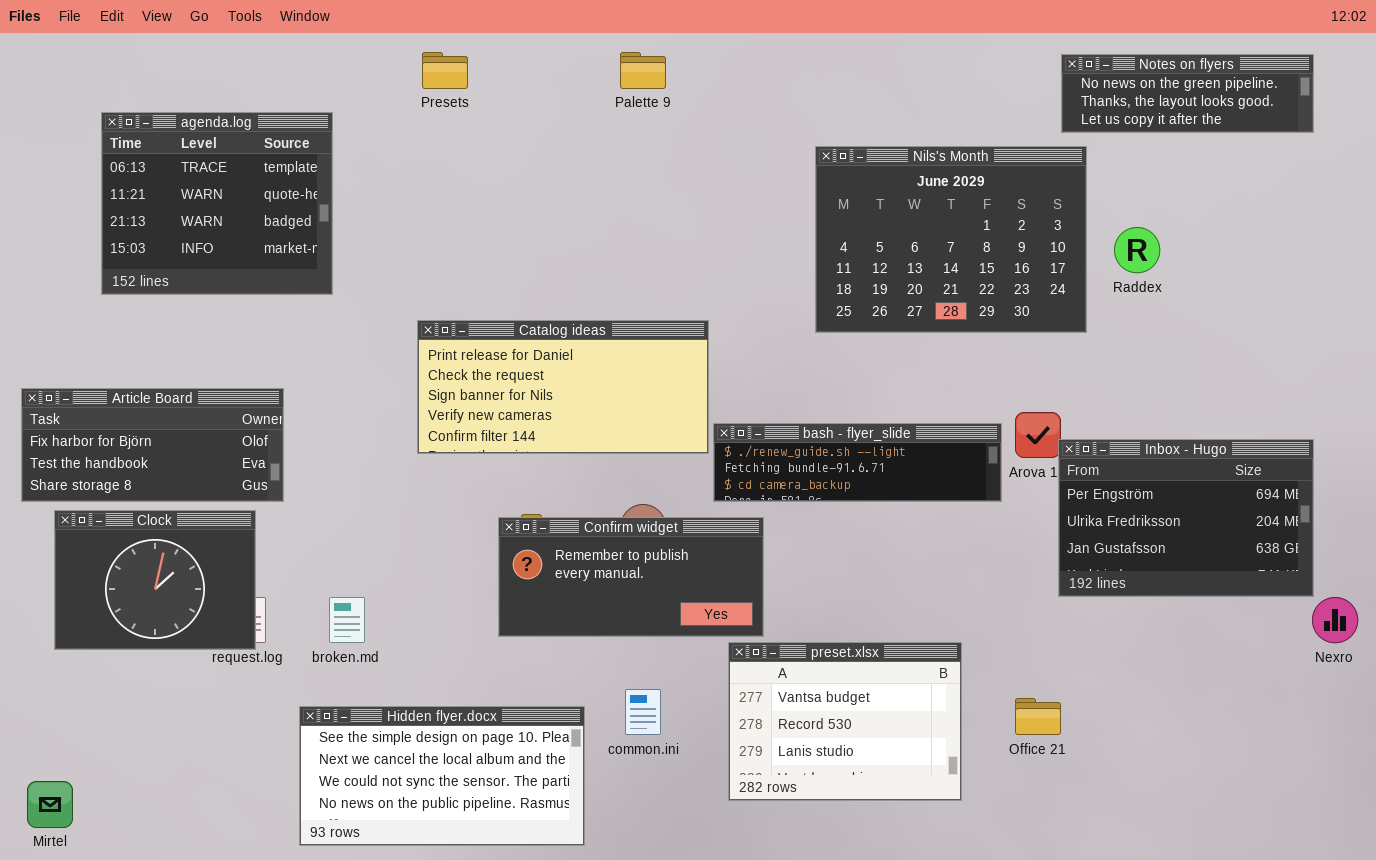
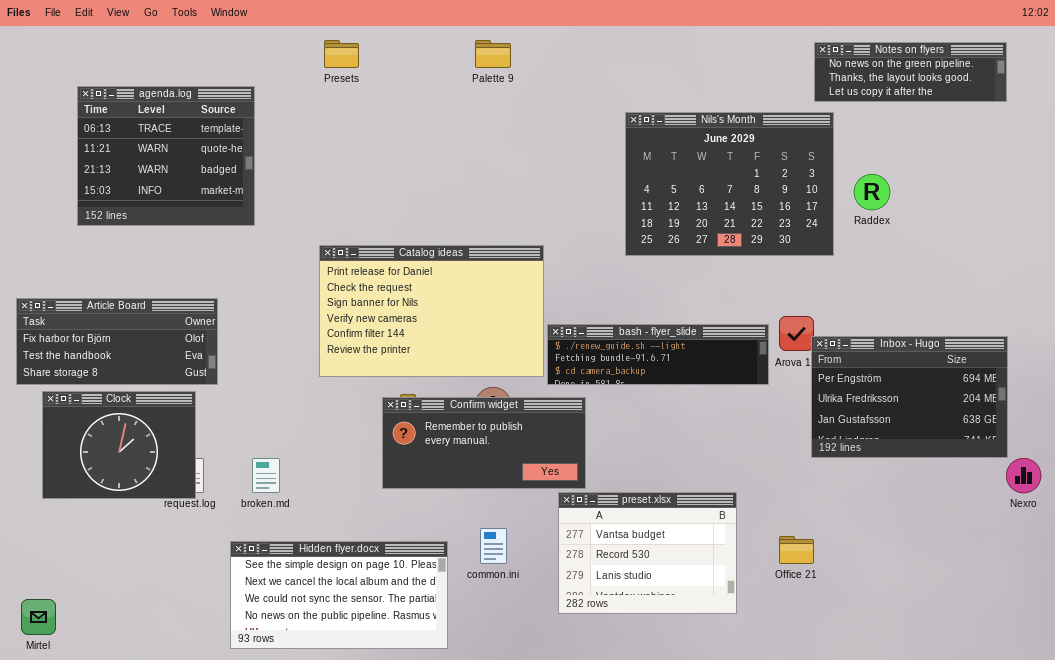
Catalog ideas: [417,320,709,454] -> [319,245,544,377], resized

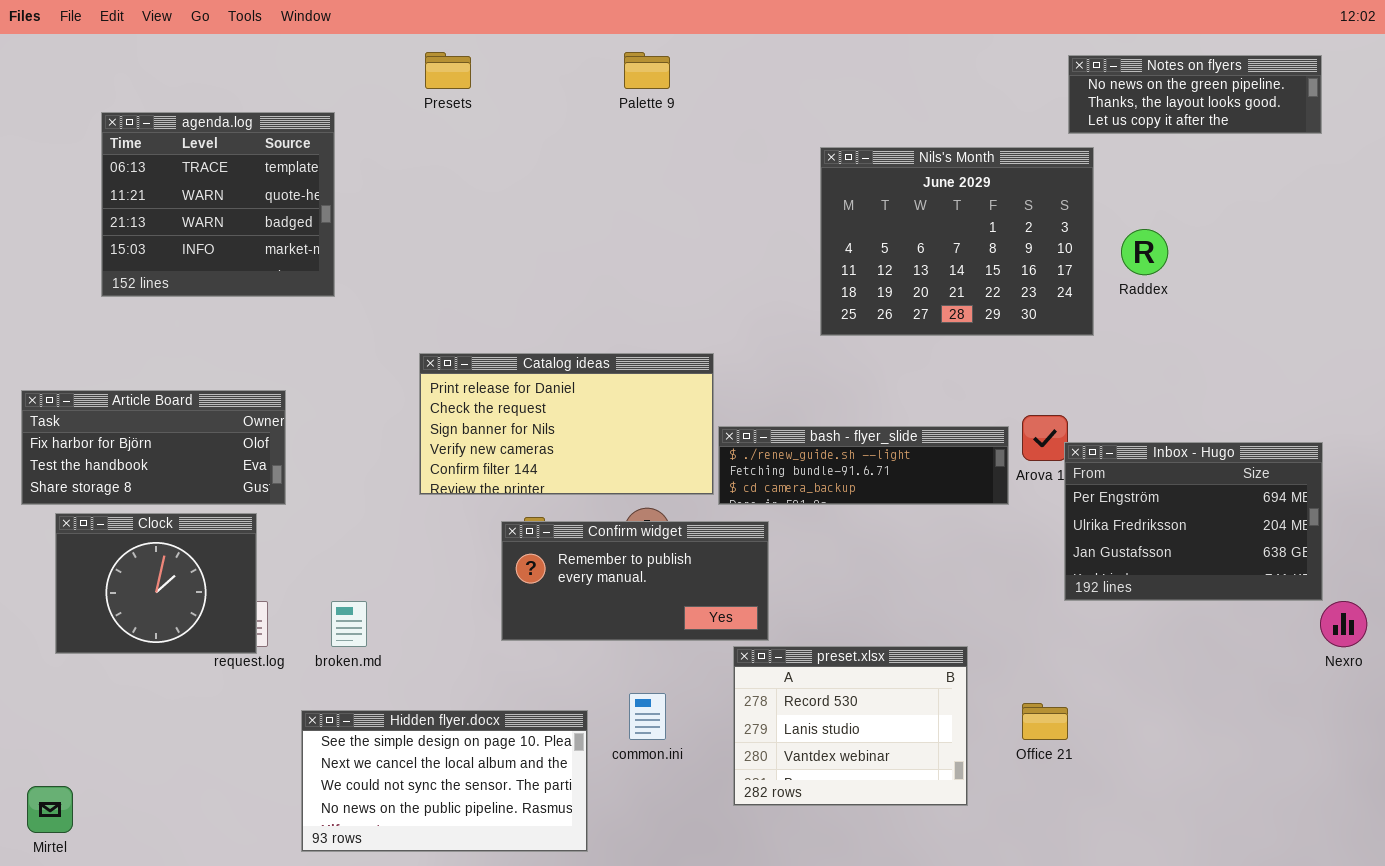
Catalog ideas: [319,245,544,377] -> [419,353,714,495], resized
preset.xlsx: [558,492,737,614] -> [733,646,968,806], scrolled down 1 row

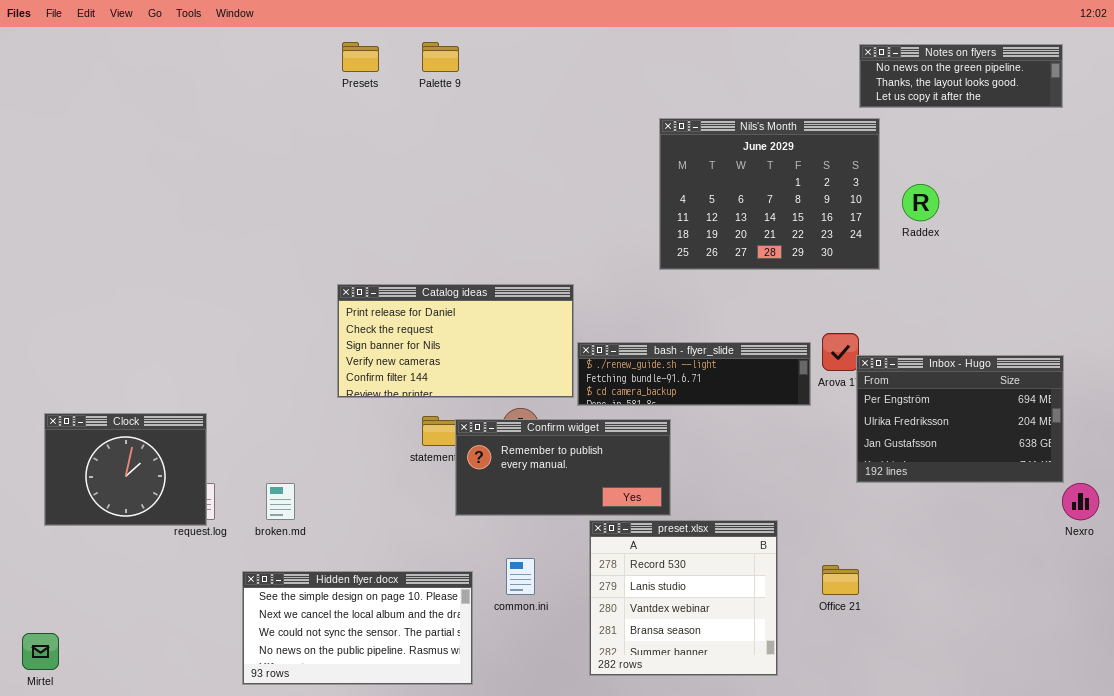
Palette 9: [624,52,670,89] -> [422,42,459,72], moved
agenda.log: [101,112,335,297] -> none, closed
Article Board: [21,390,286,505] -> none, closed
Confirm widget: [501,521,769,641] -> [455,419,671,516], moved
preset.xlsx: [733,646,968,806] -> [589,520,778,676], resized

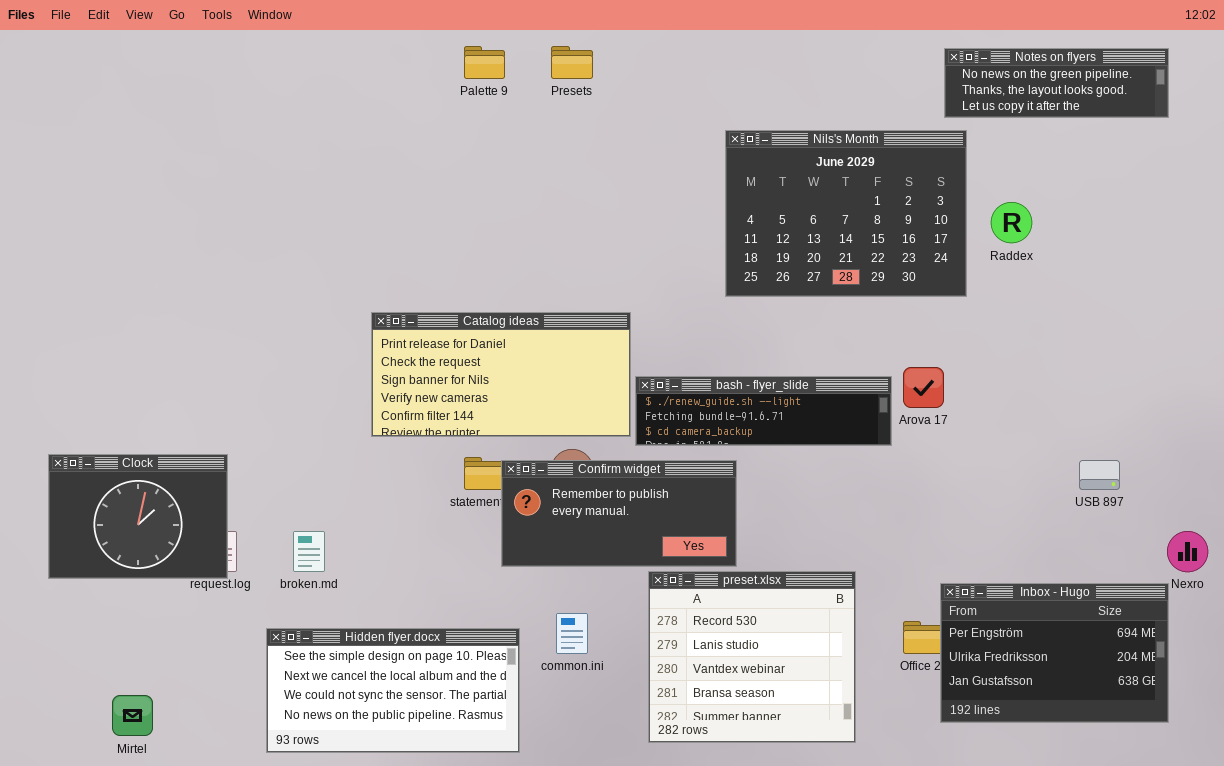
Presets: [342,42,379,72] -> [551,46,593,79], moved
Inbox - Hugo: [856,355,1064,483] -> [940,583,1169,723], moved
Mirtel: [22,633,59,670] -> [112,695,153,736], moved

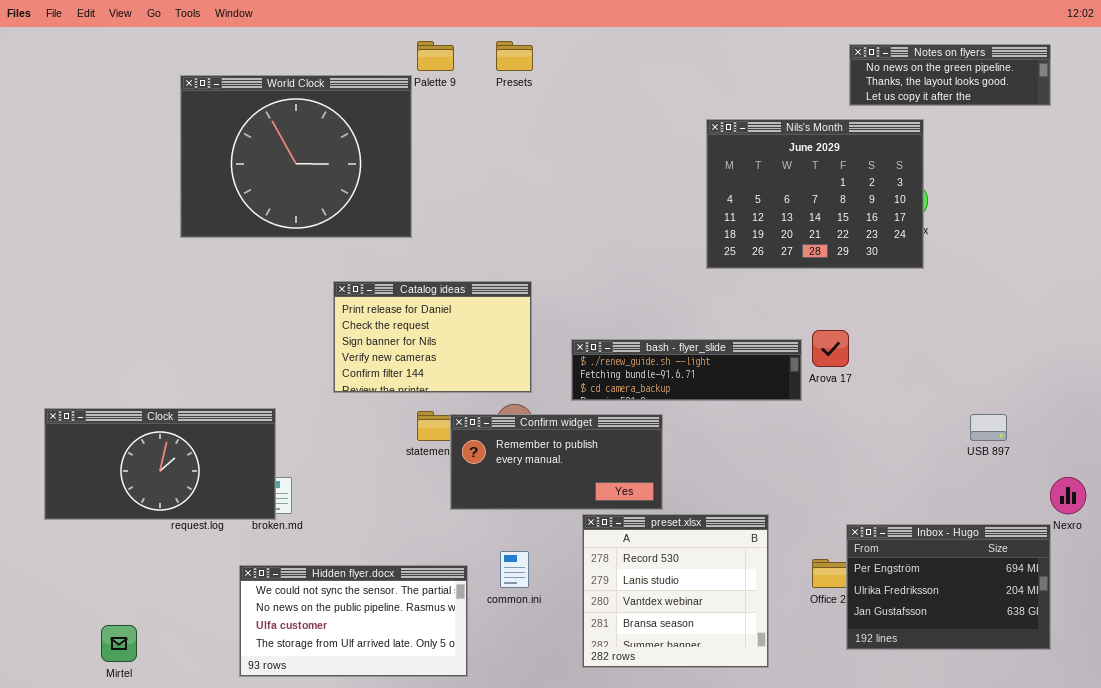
World Clock: none -> [180,75,412,238], opened
Nils's Month: [725,130,967,297] -> [706,119,924,269], moved
Catalog ideas: [371,312,631,437] -> [333,281,532,393], resized
Clock: [48,454,228,579] -> [44,408,276,520], resized
Hidden flyer.docx: [266,628,520,753] -> [239,565,468,677], scrolled down 2 rows

